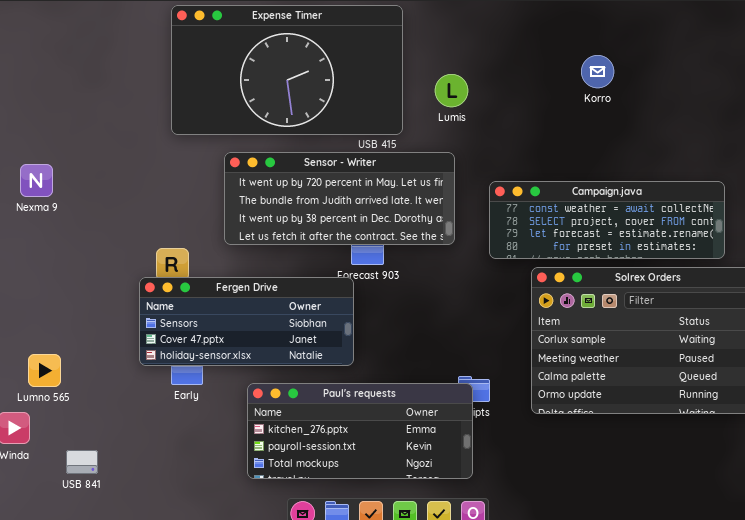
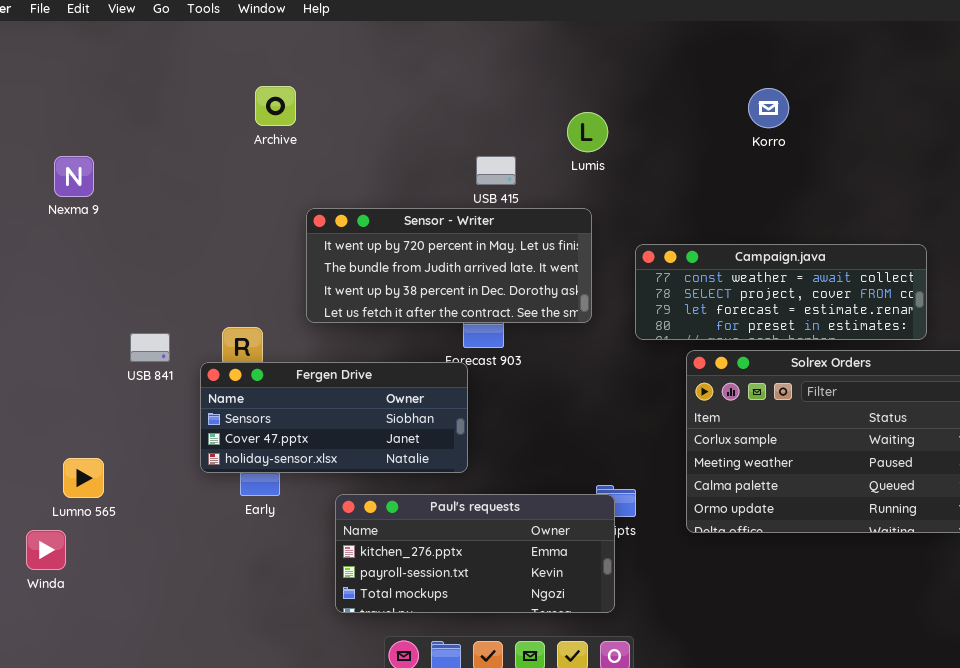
Expense Timer: [171,5,403,135] -> none, closed
Nexma 9: [20,164,53,197] -> [54,156,94,197], moved
USB 841: [66,450,98,474] -> [130,333,170,362], moved

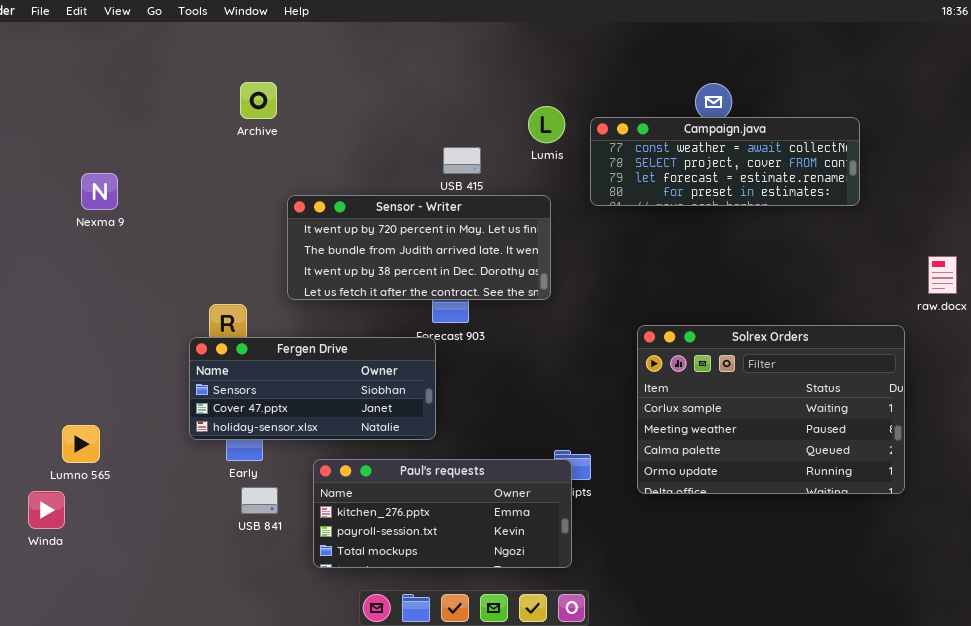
Nexma 9: [54,156,94,197] -> [81,173,118,210], moved
Campaign.java: [635,244,927,340] -> [590,117,860,206], moved
USB 841: [130,333,170,362] -> [241,487,278,514], moved

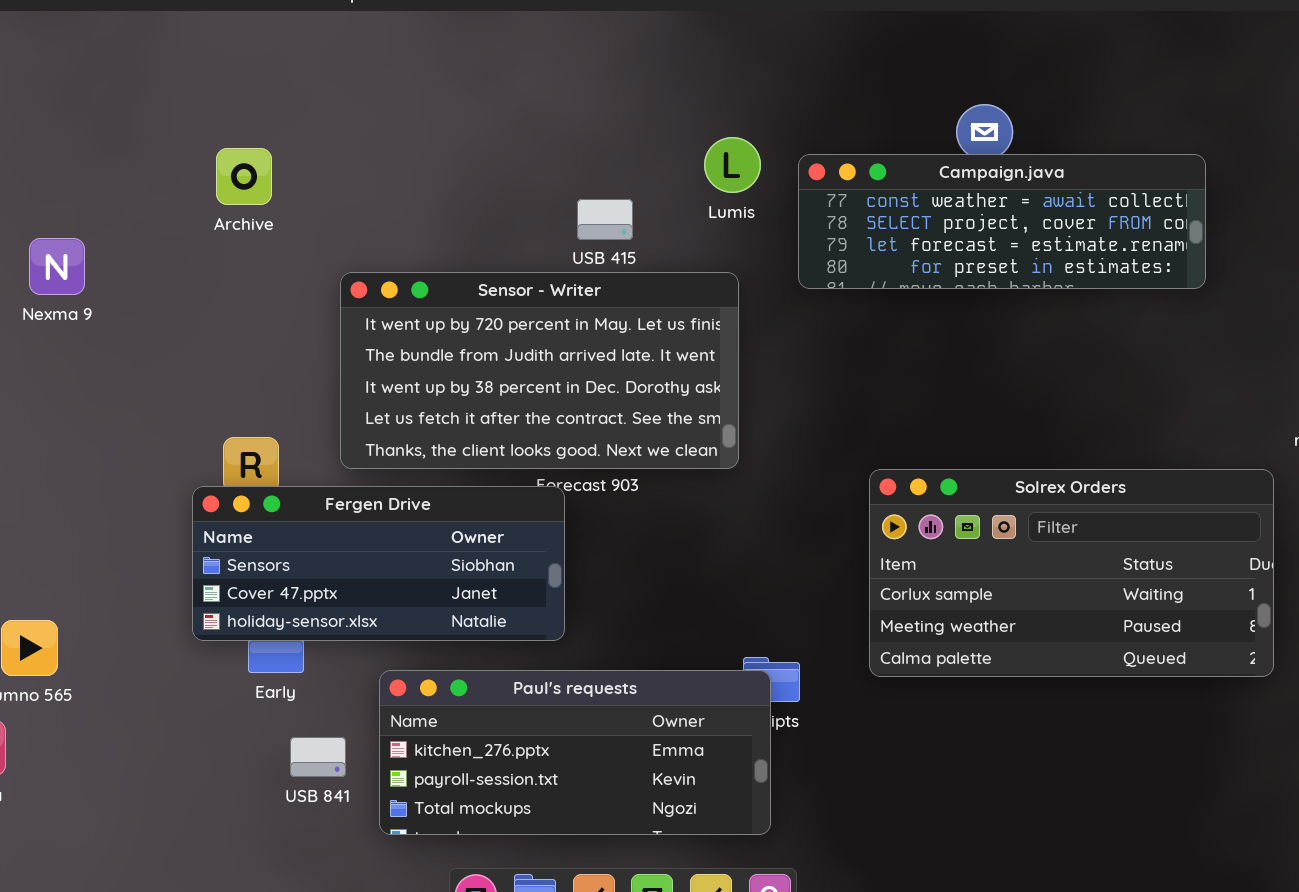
Archive: [240,82,277,119] -> [216,148,272,205], moved
Sensor - Writer: [287,195,551,300] -> [340,272,739,469], resized
Solrex Orders: [637,325,905,494] -> [869,469,1274,677], resized
USB 841: [241,487,278,514] -> [290,737,346,777], moved

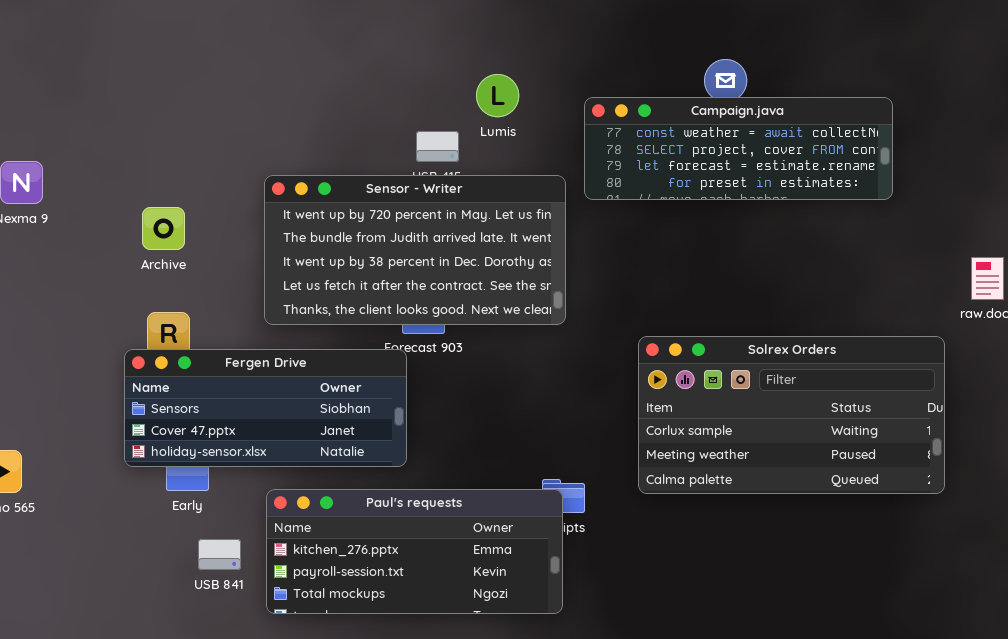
Lumis: [704,137,761,193] -> [476,74,519,117], moved
Archive: [216,148,272,205] -> [142,207,185,250], moved
Sensor - Writer: [340,272,739,469] -> [264,175,566,325], moved

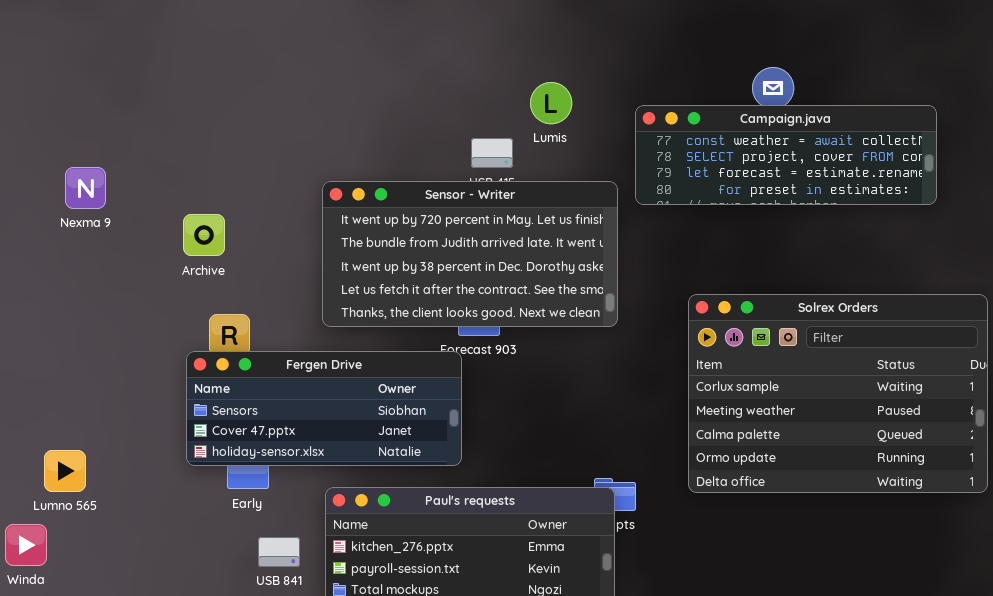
Archive: [142,207,185,250] -> [183,214,225,256], moved
Solrex Orders: [638,336,945,494] -> [688,294,988,493], resized

